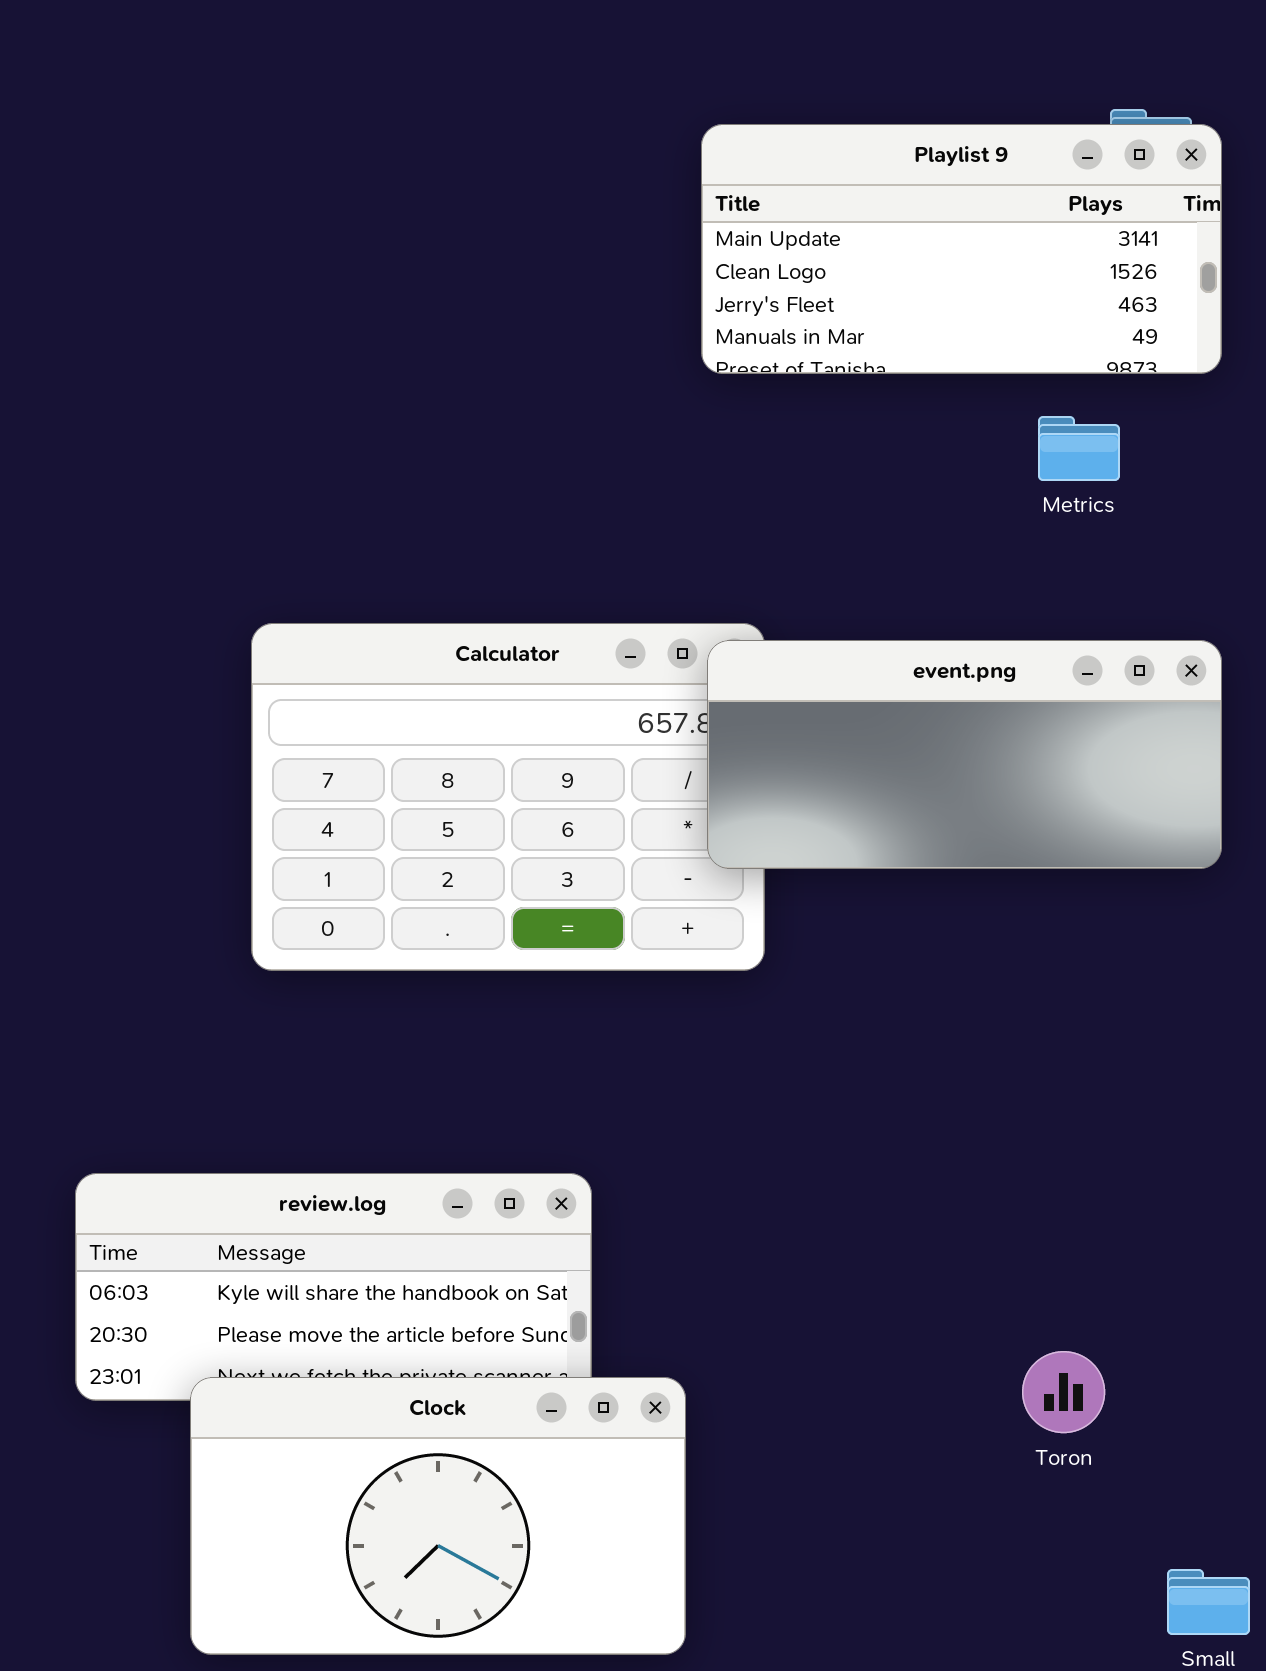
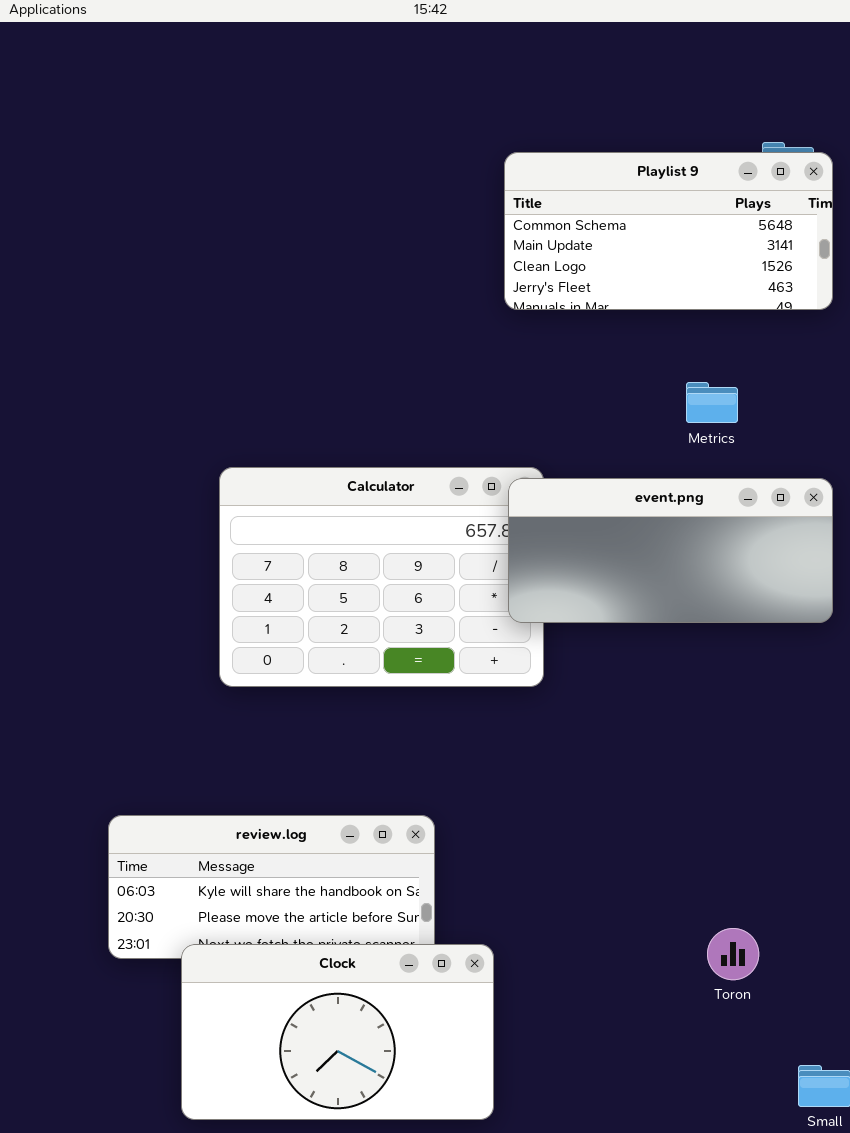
Playlist 9: [701,124,1222,374] -> [504,152,833,310], scrolled up 1 row
Metrics: [1038,416,1120,481] -> [686,382,738,423], moved

